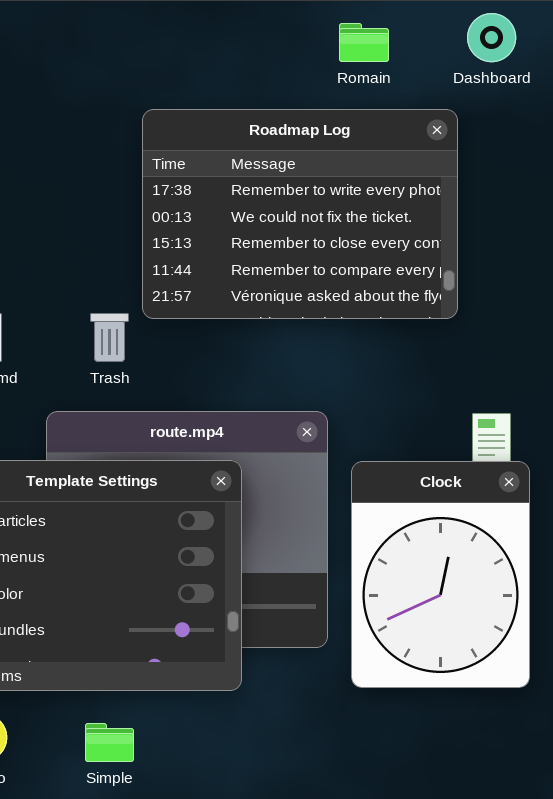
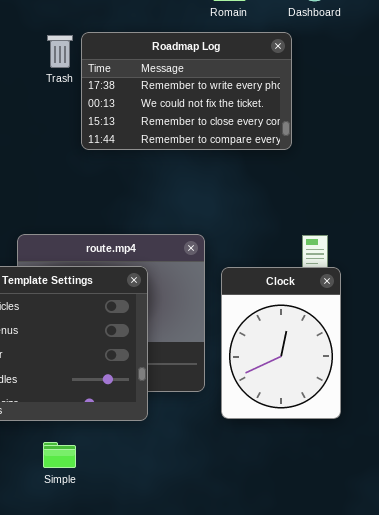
Roadmap Log: [142,109,458,319] -> [81,32,292,150], resized
Trash: [90,313,129,362] -> [47,35,73,68], moved

